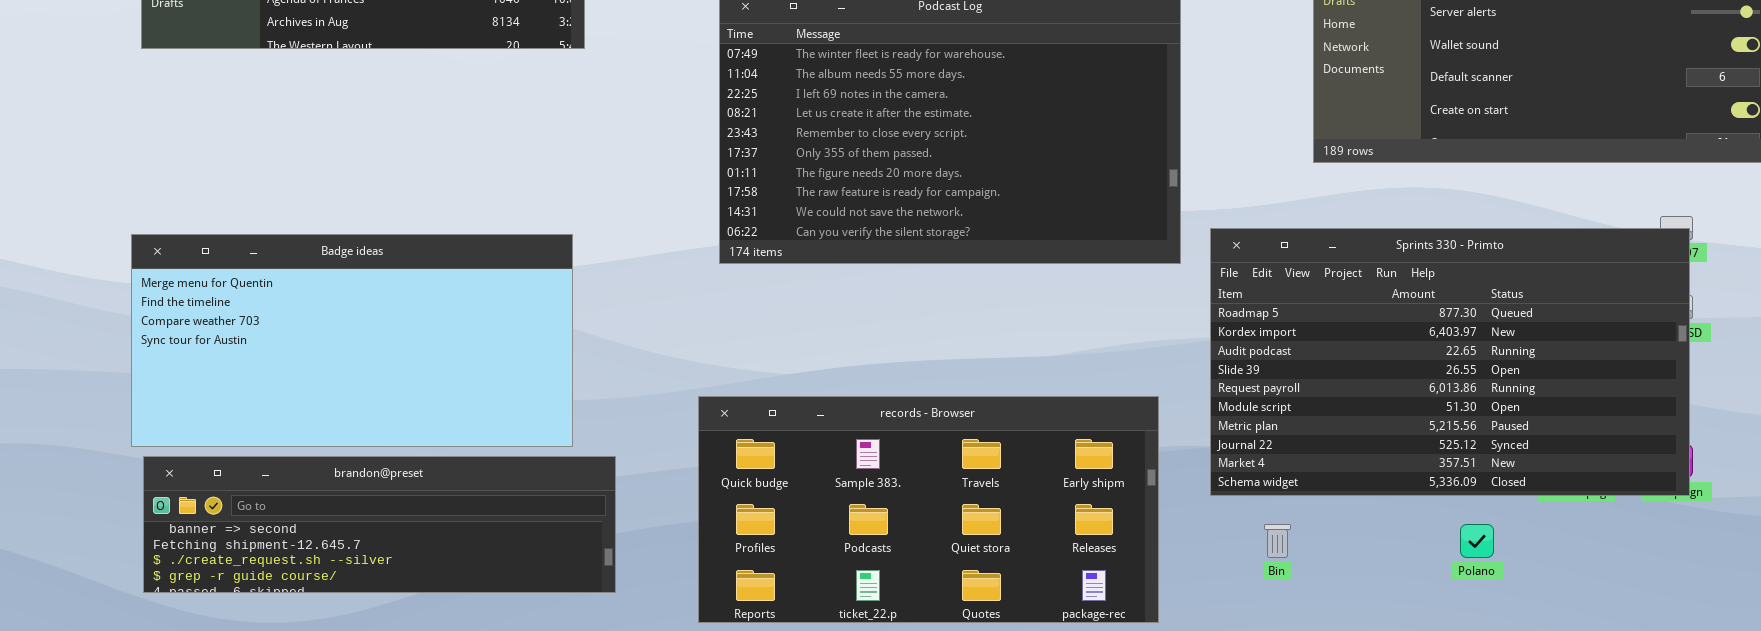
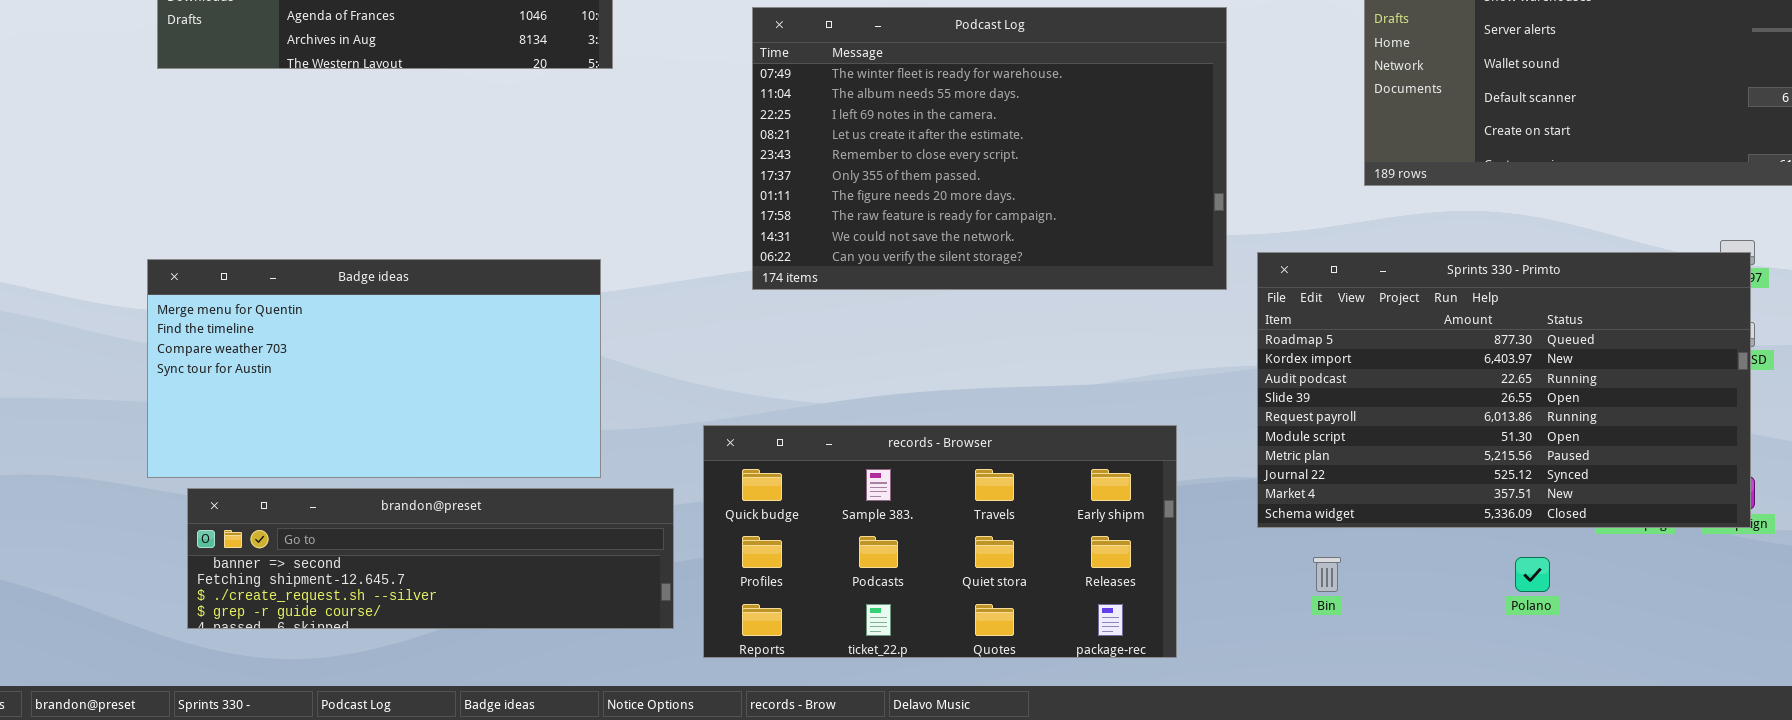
records - Browser: [698,396,1159,623] -> [703,425,1177,658], moved
brandon@preset: [143,456,616,593] -> [187,488,674,629], moved

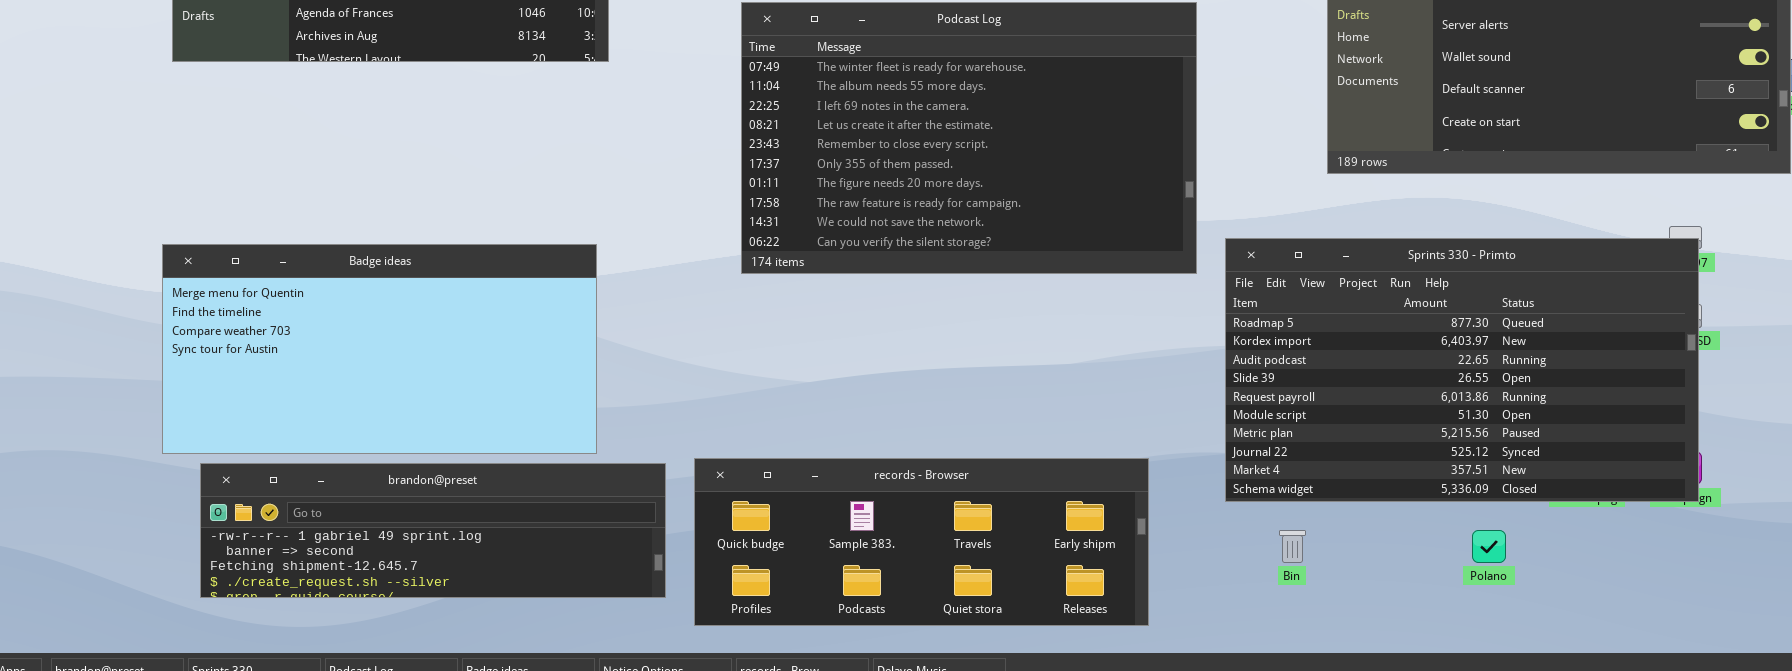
records - Browser: [703,425,1177,658] -> [694,458,1149,626], resized
brandon@preset: [187,488,674,629] -> [200,463,666,598], scrolled up 1 row

